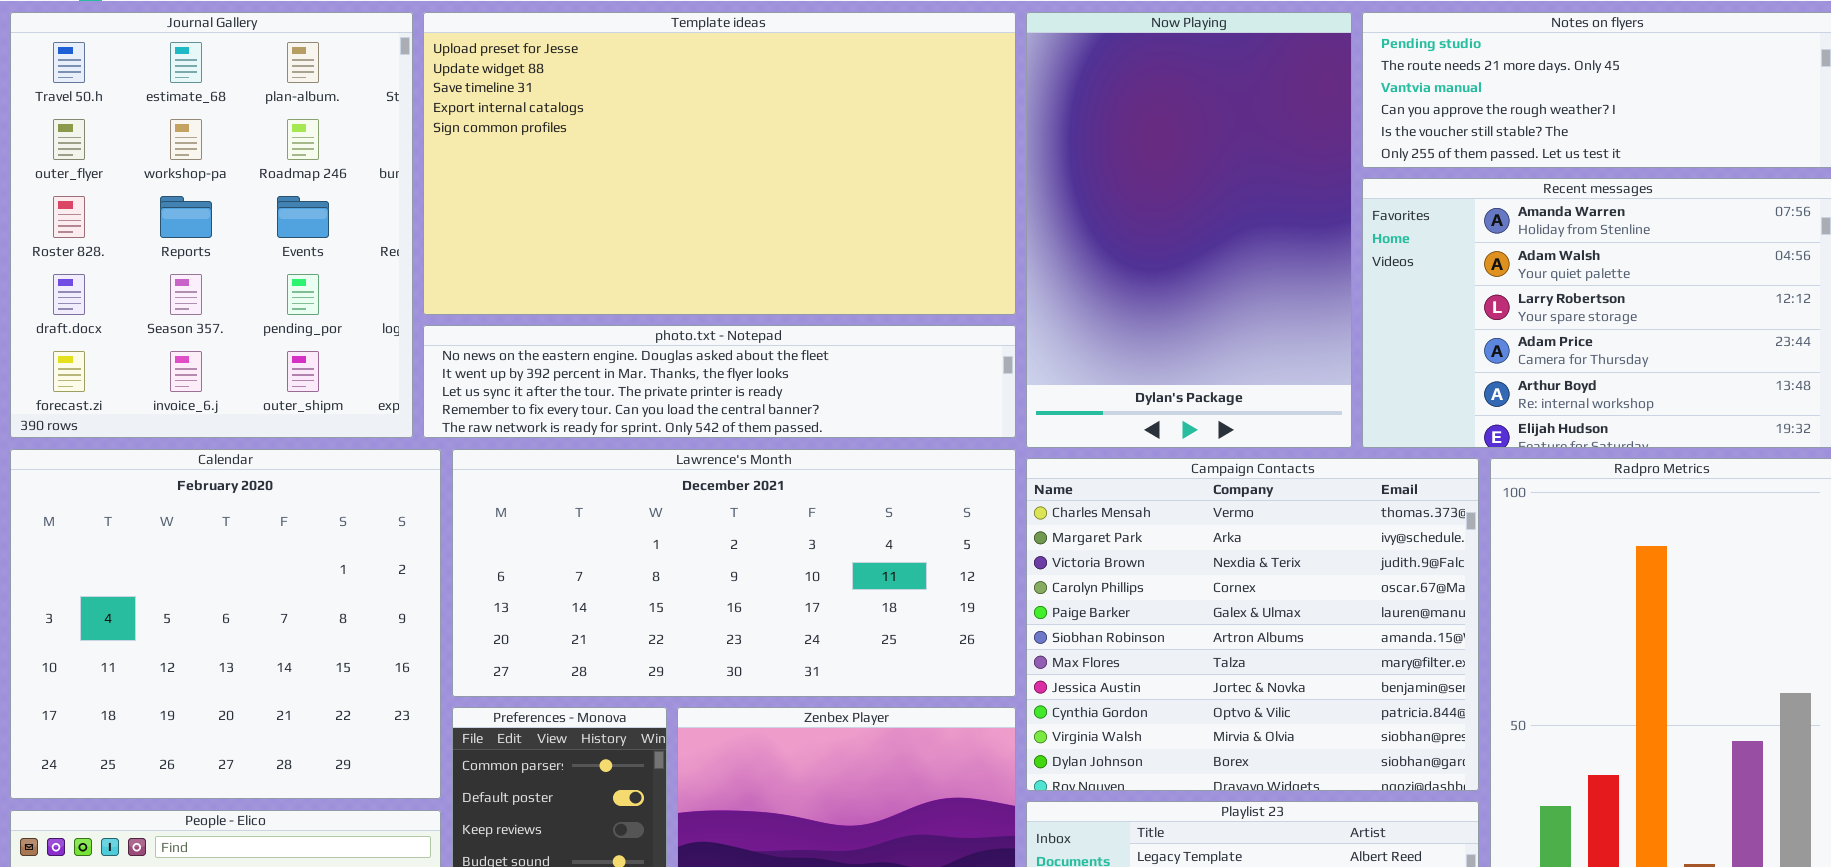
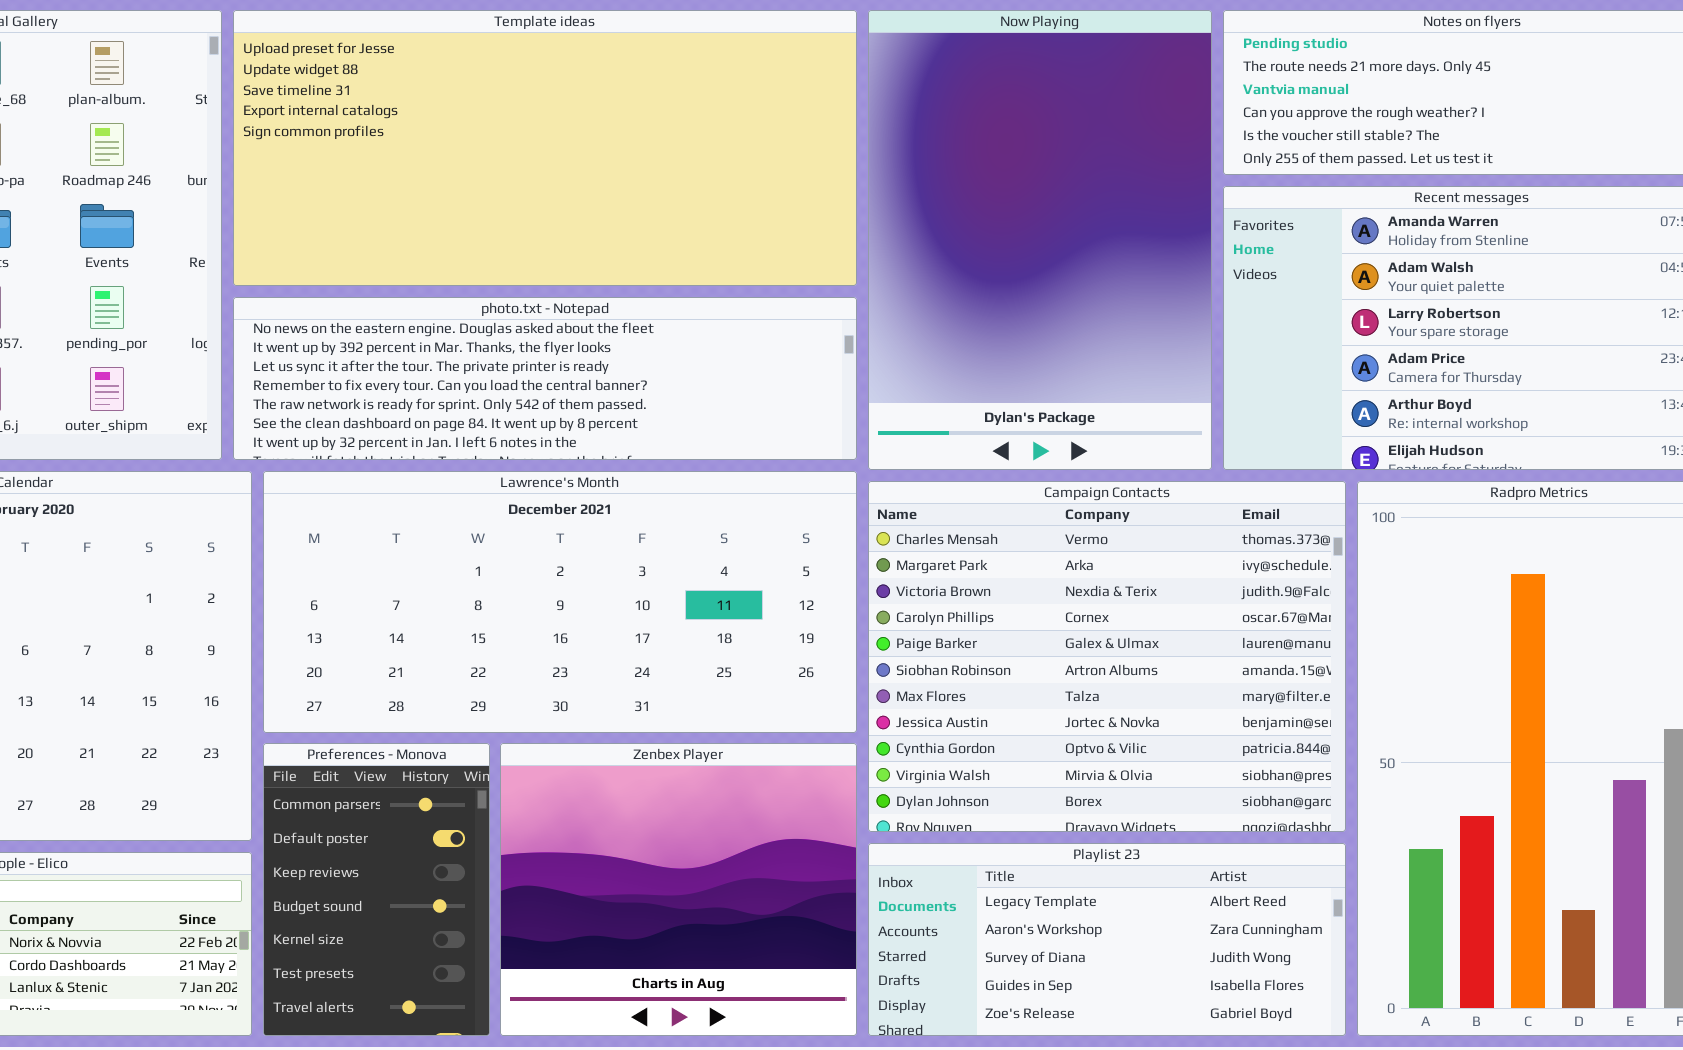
Template ideas: [423,12,1016,315] -> [233,10,857,286], resized
photo.txt - Notepad: [423,325,1016,438] -> [233,297,857,460], resized

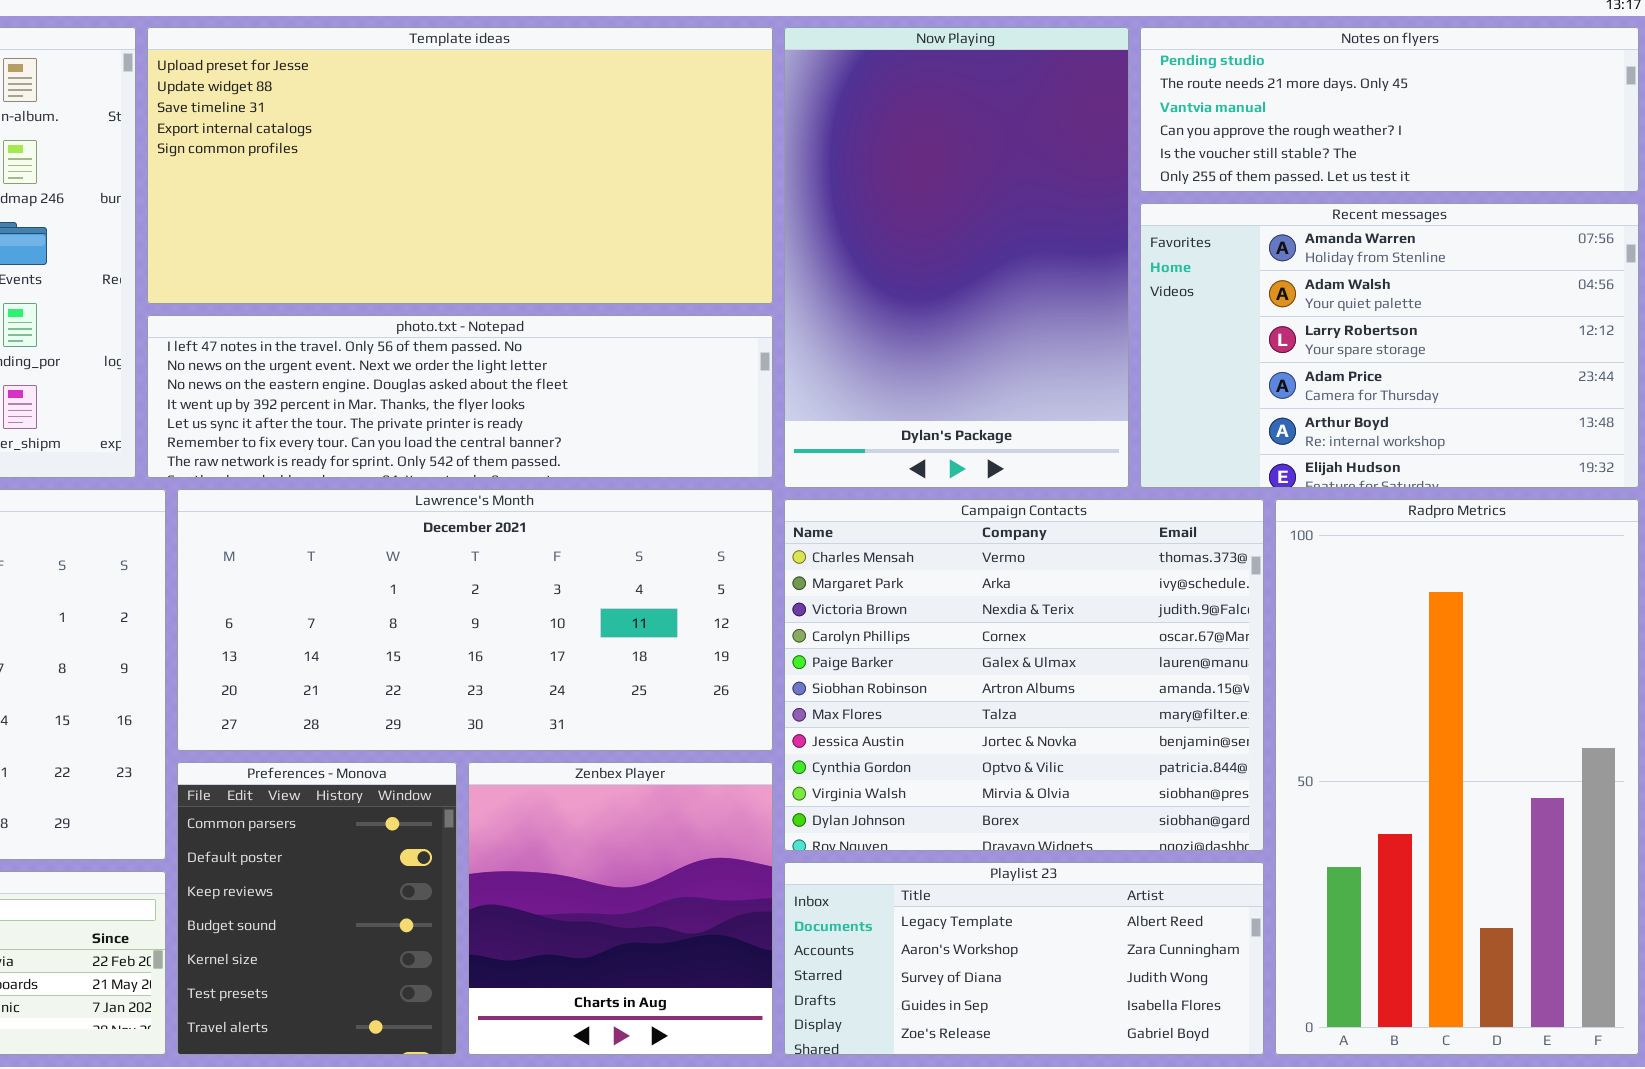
photo.txt - Notepad: [233,297,857,460] -> [147,315,773,478], scrolled up 2 rows
Preferences - Monova: [263,743,490,1036] -> [177,762,457,1055], resized
Zenbex Player: [500,743,857,1036] -> [468,762,773,1055], resized

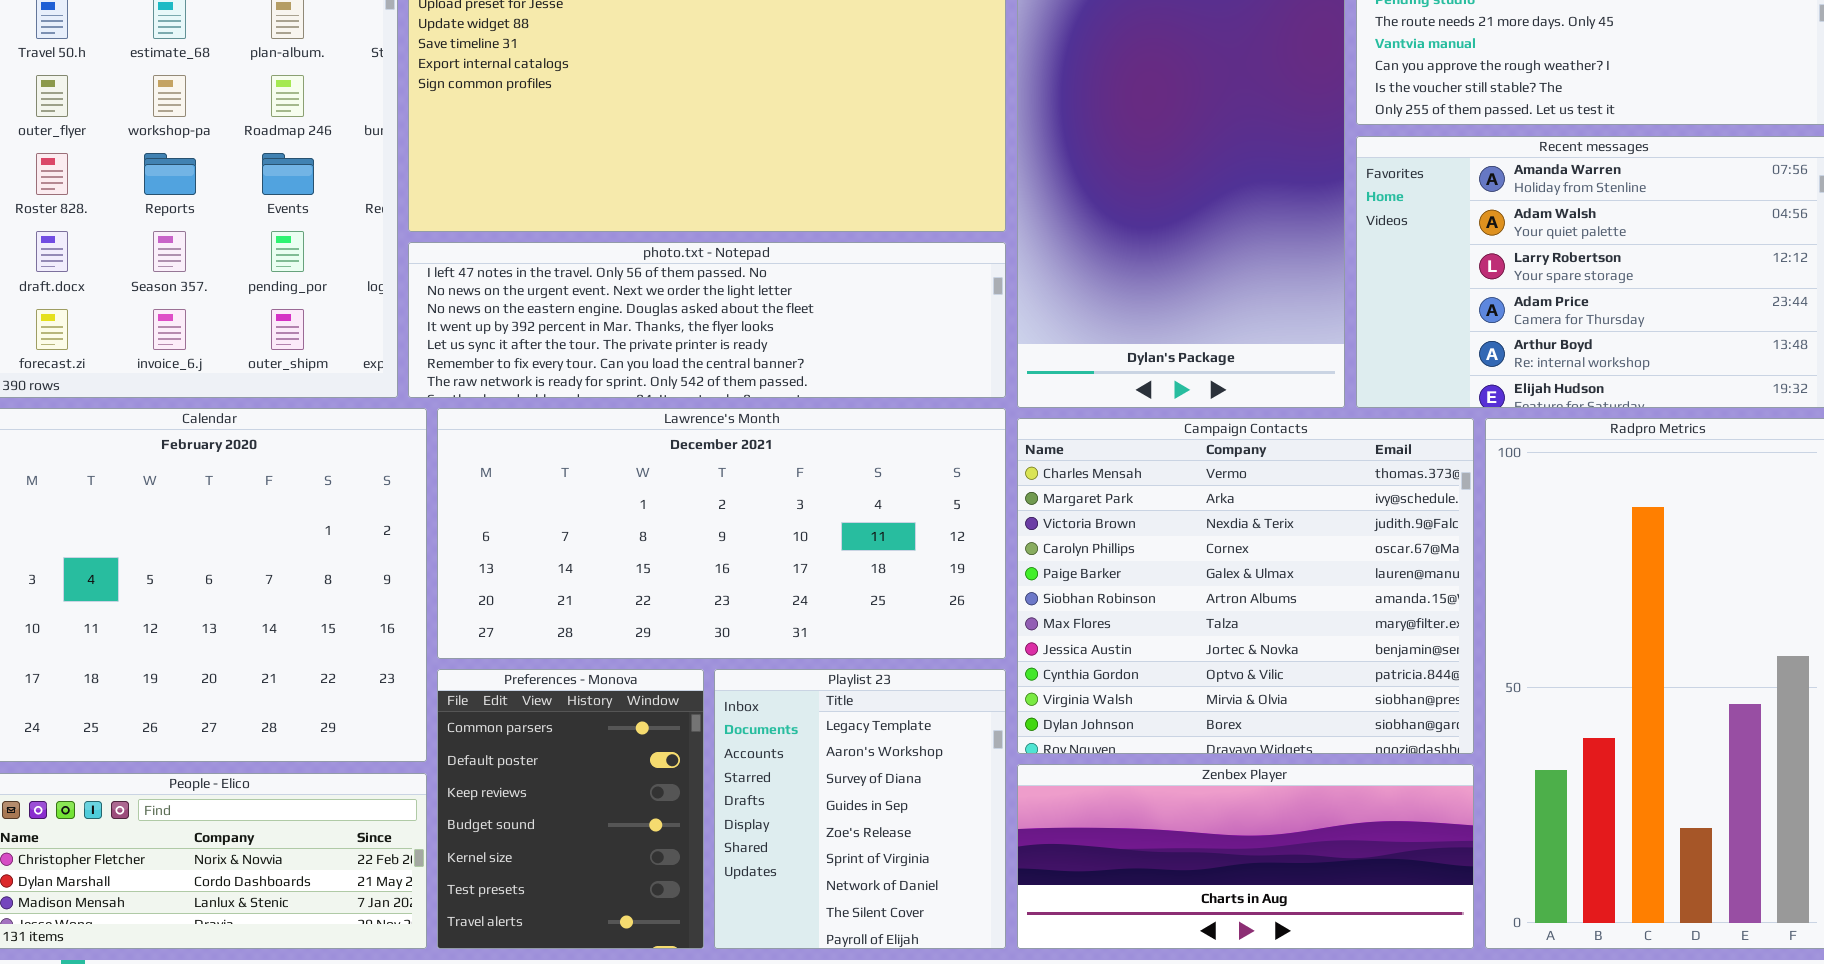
Zenbex Player: [468,762,773,1055] -> [1017,764,1474,949], moved, resized
Playlist 23: [784,862,1264,1055] -> [714,669,1006,949], moved, resized

